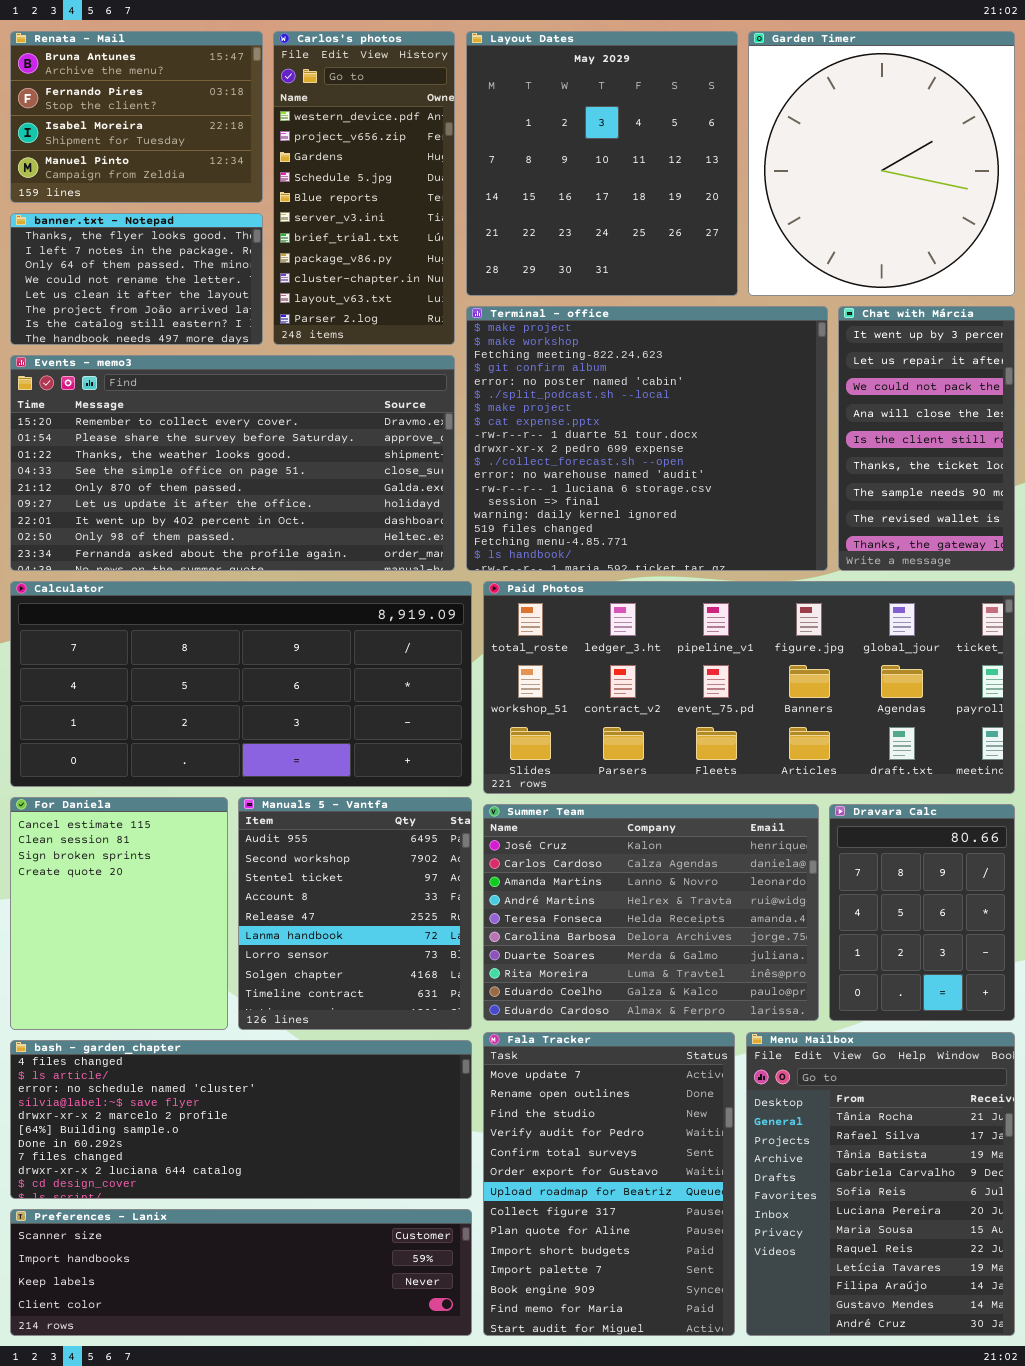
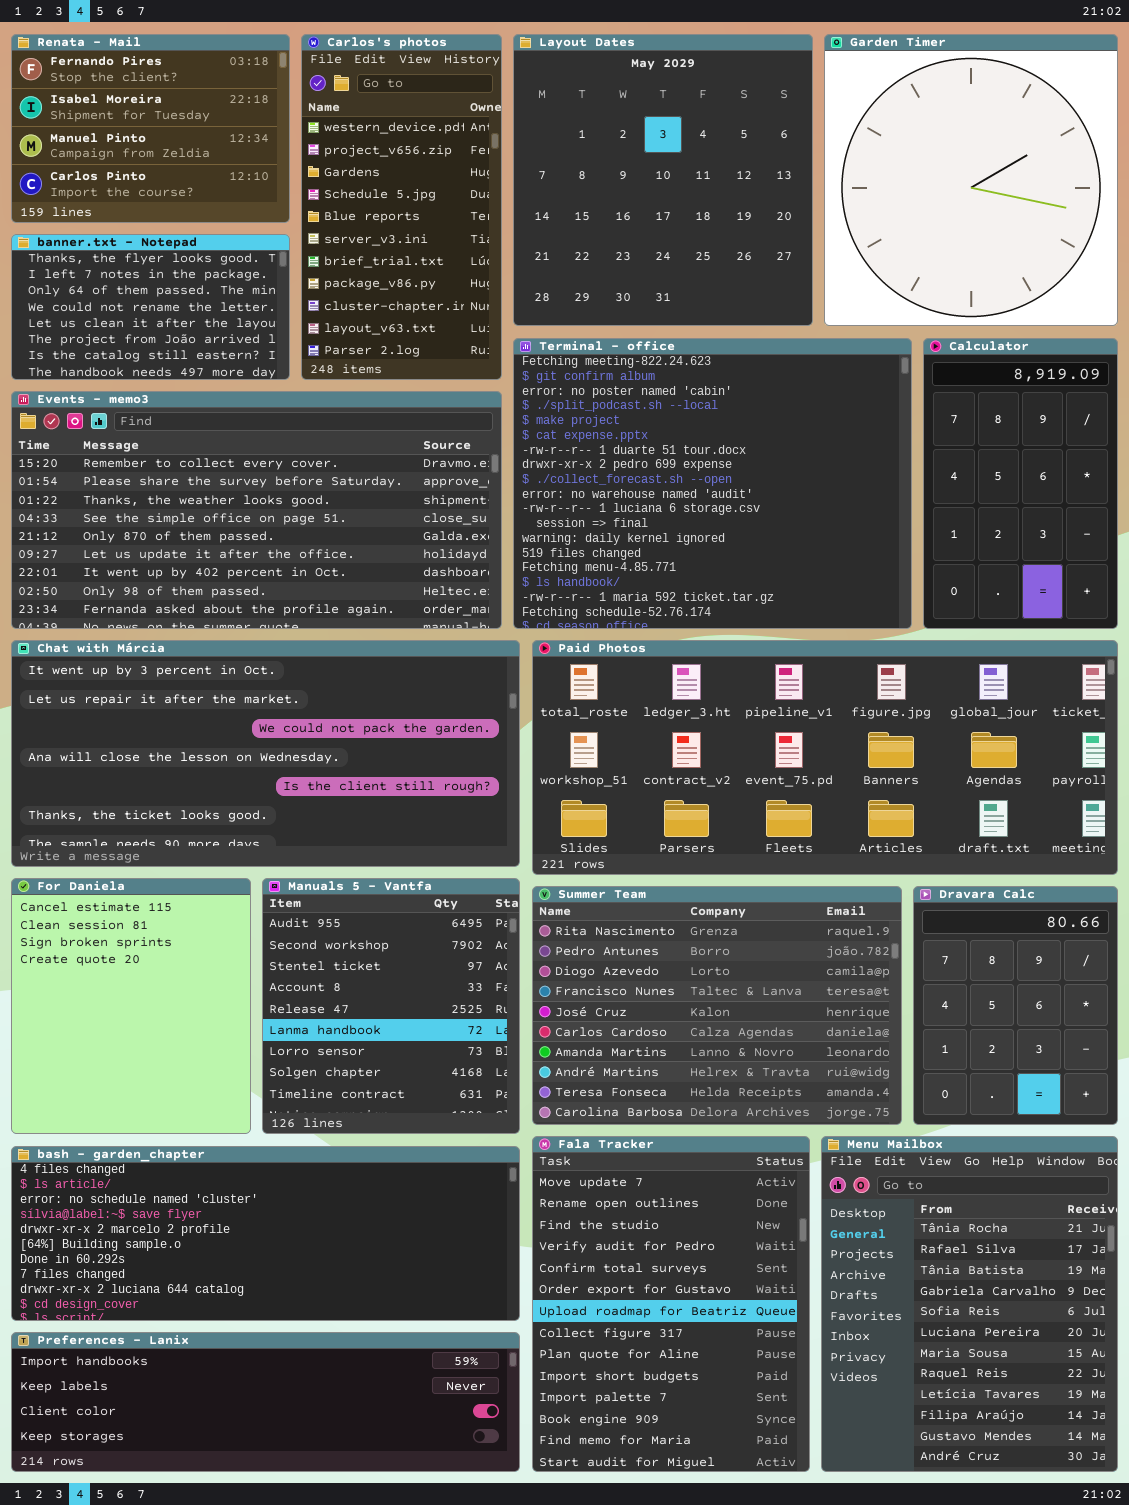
Renata - Mail: [10,31,263,203] -> [11,34,290,223], scrolled down 1 row
Terminal - office: [466,306,828,571] -> [513,338,912,629], scrolled down 2 rows
Chat with Márcia: [838,306,1015,571] -> [11,640,520,867], moved, resized
Calculator: [10,581,472,787] -> [923,338,1118,629], moved, resized
Summer Team: [483,804,819,1021] -> [532,886,902,1125], scrolled up 4 rows
Preferences - Lanix: [10,1209,472,1336] -> [11,1332,520,1472], scrolled down 1 row

